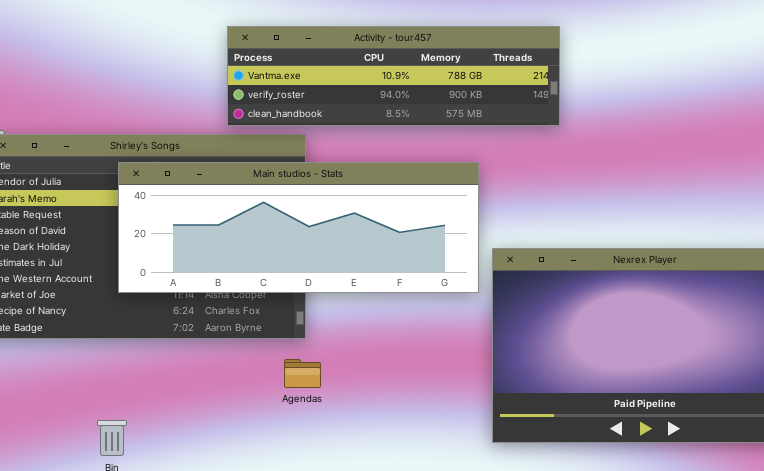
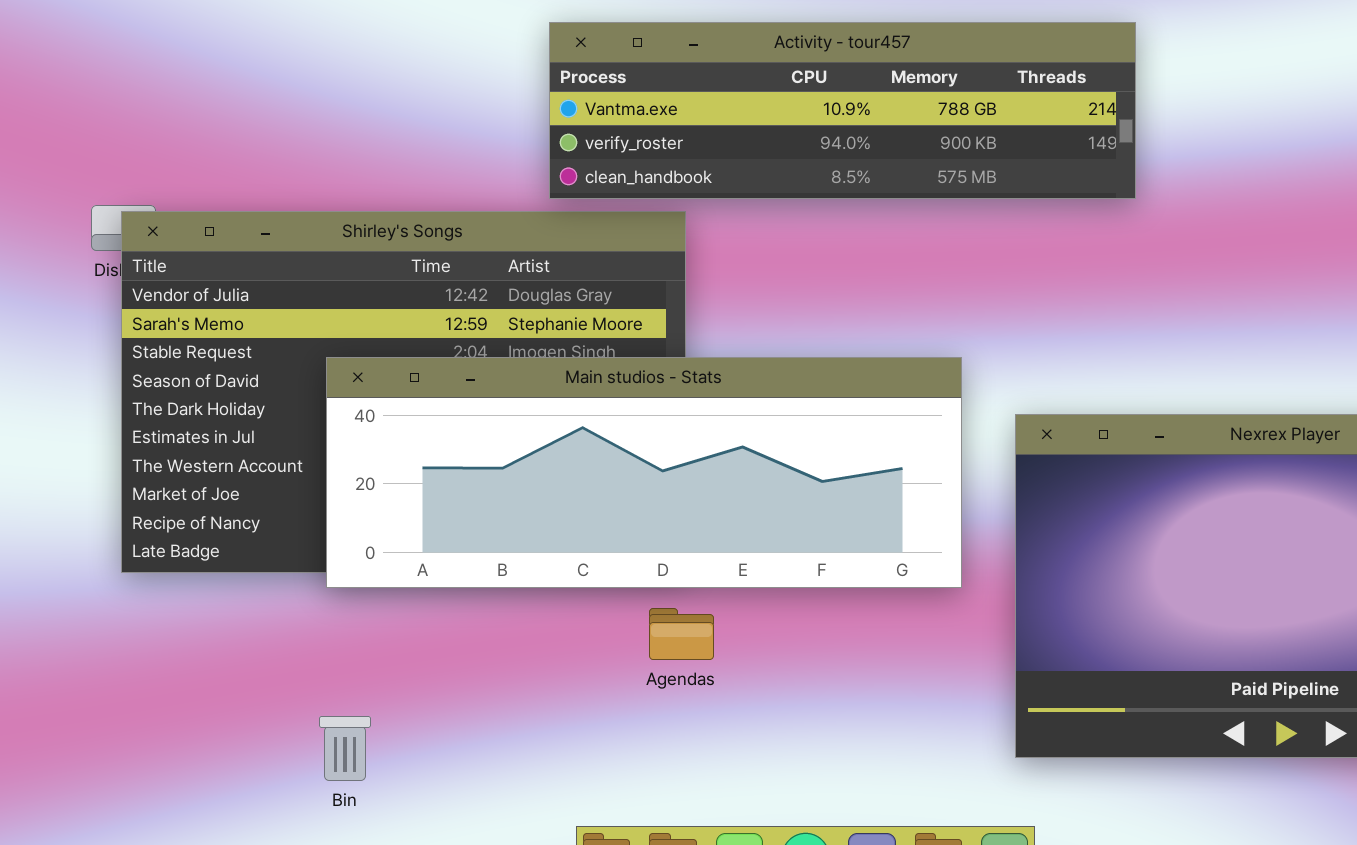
Main studios - Stats: [118,162,479,293] -> [326,357,962,588], moved

